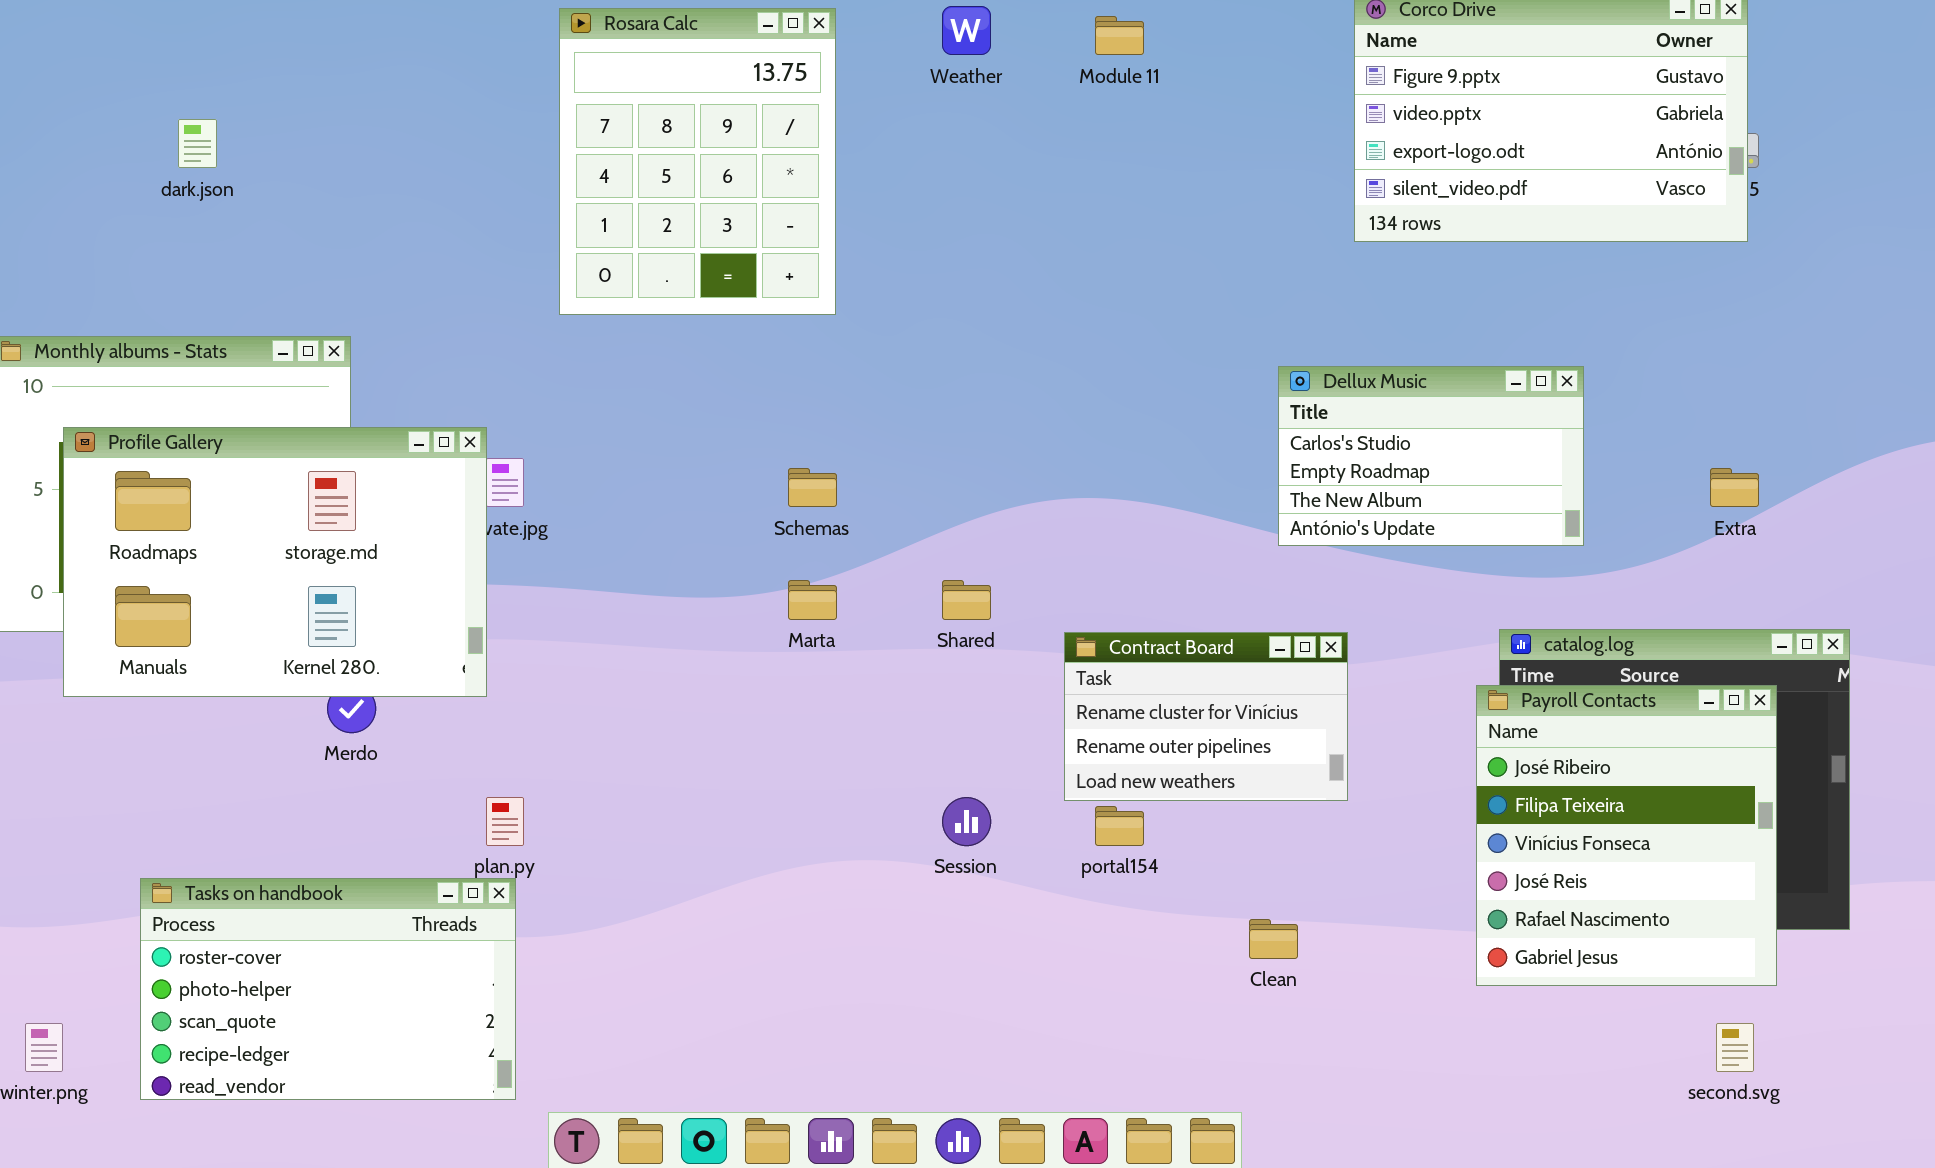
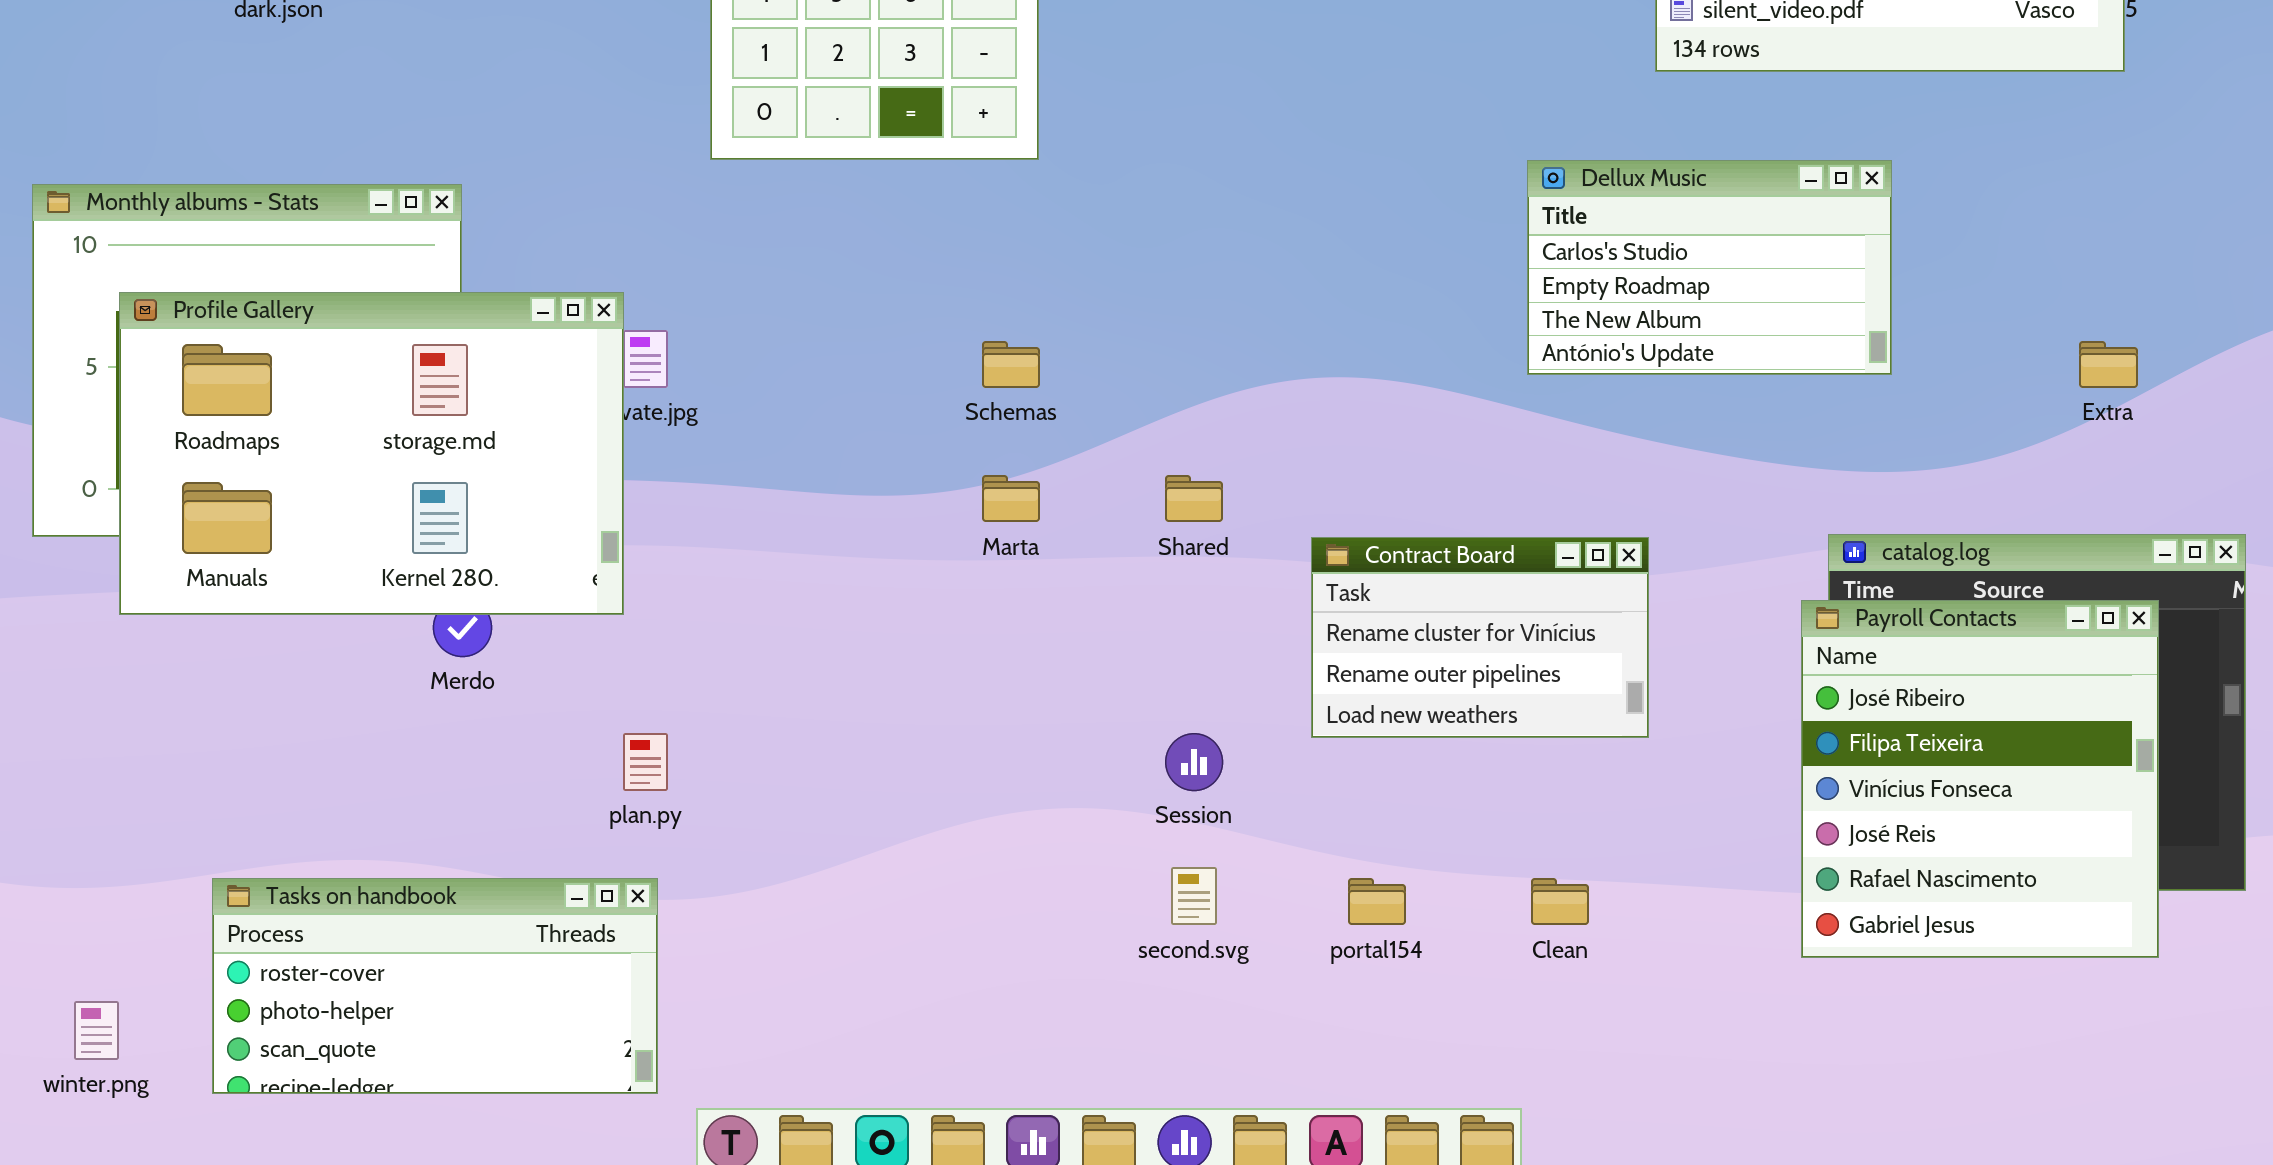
Dellux Music: [1278,366,1584,546] -> [1527,160,1892,375], moved
portal154: [1095,806,1144,846] -> [1348,878,1406,925], moved
Tasks on handbook: [140,878,516,1100] -> [212,878,658,1094], resized
second.svg: [1716,1023,1754,1072] -> [1171,867,1217,925], moved

